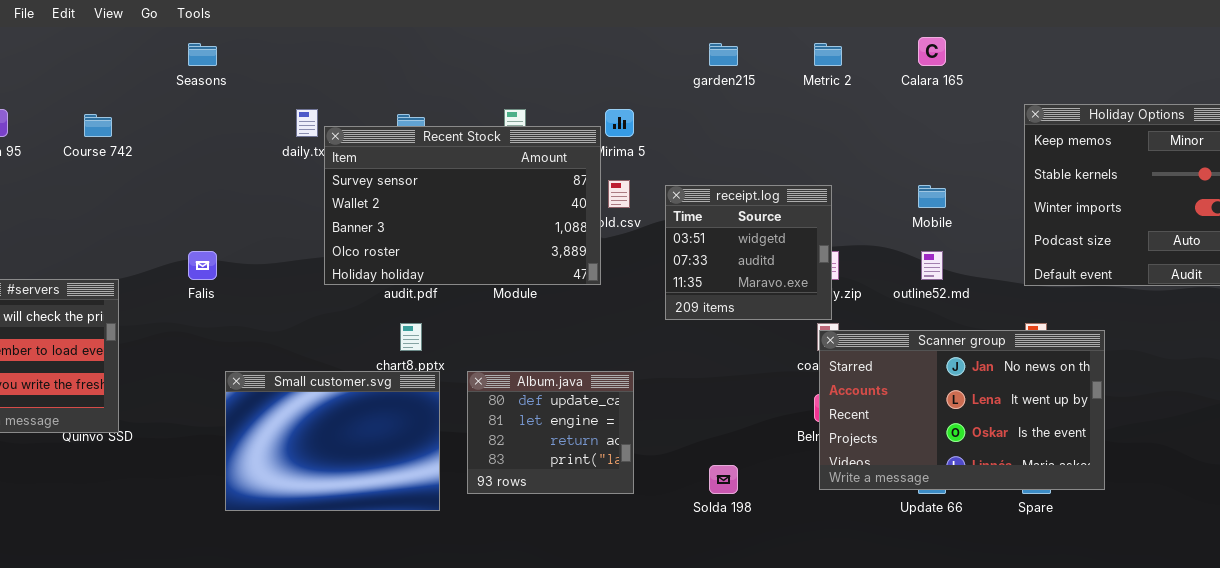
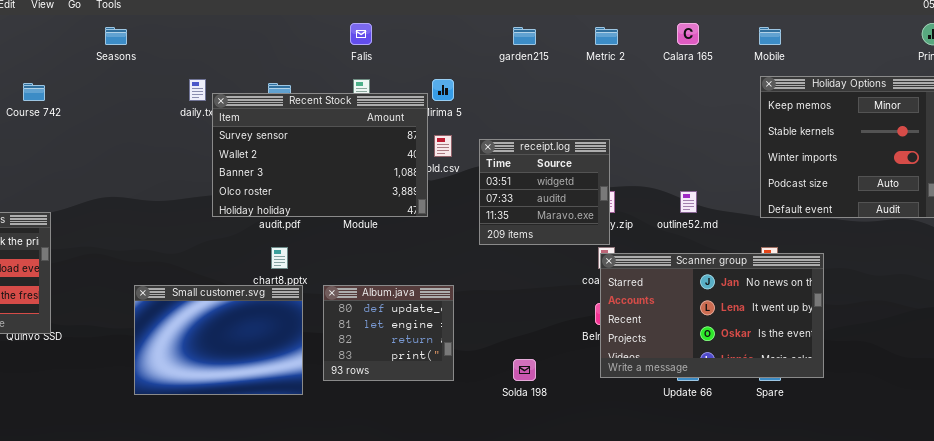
Mobile: [918,185,946,208] -> [759,27,781,45], moved
Falis: [188,251,217,280] -> [350,23,372,45], moved

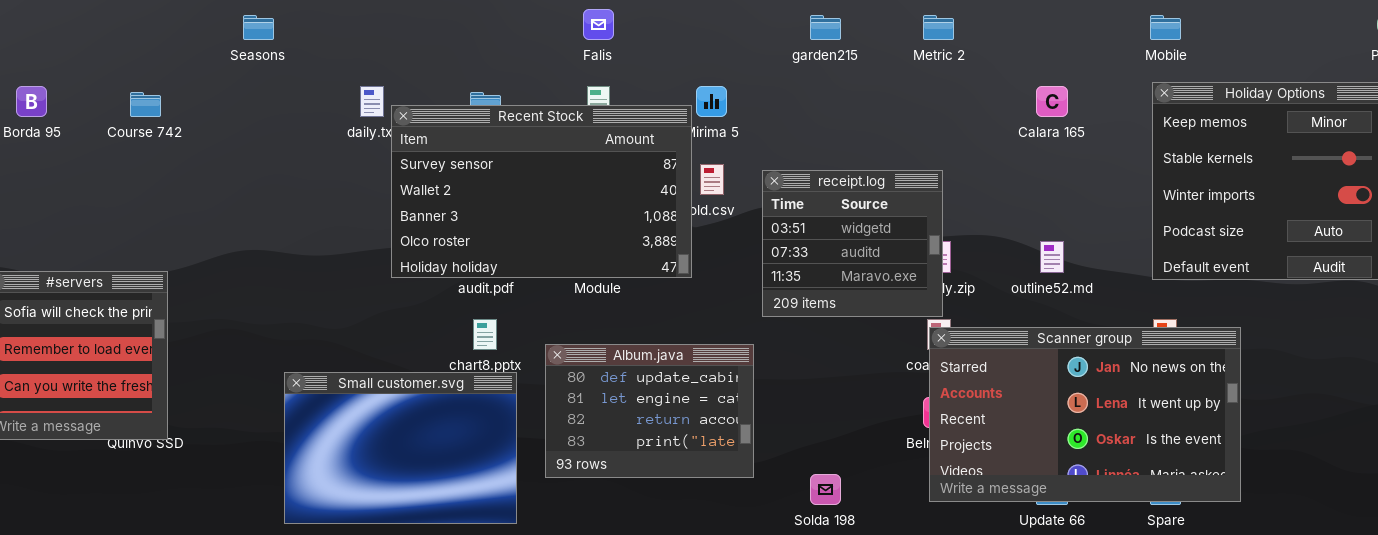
Calara 165: [677,23,699,45] -> [1036,86,1068,117], moved
Album.java: [323,285,454,381] -> [545,344,754,478], moved, resized

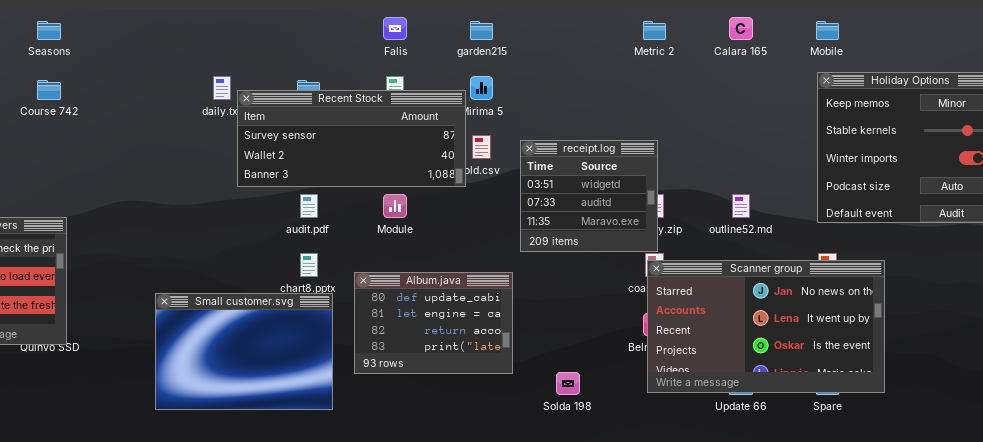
Seasons: [243,15,274,40] -> [37,21,61,40], moved
garden215: [810,15,841,40] -> [470,21,493,40], moved
Calara 165: [1036,86,1068,117] -> [729,17,753,40], moved
Recent Stock: [391,105,692,278] -> [237,90,466,187], resized

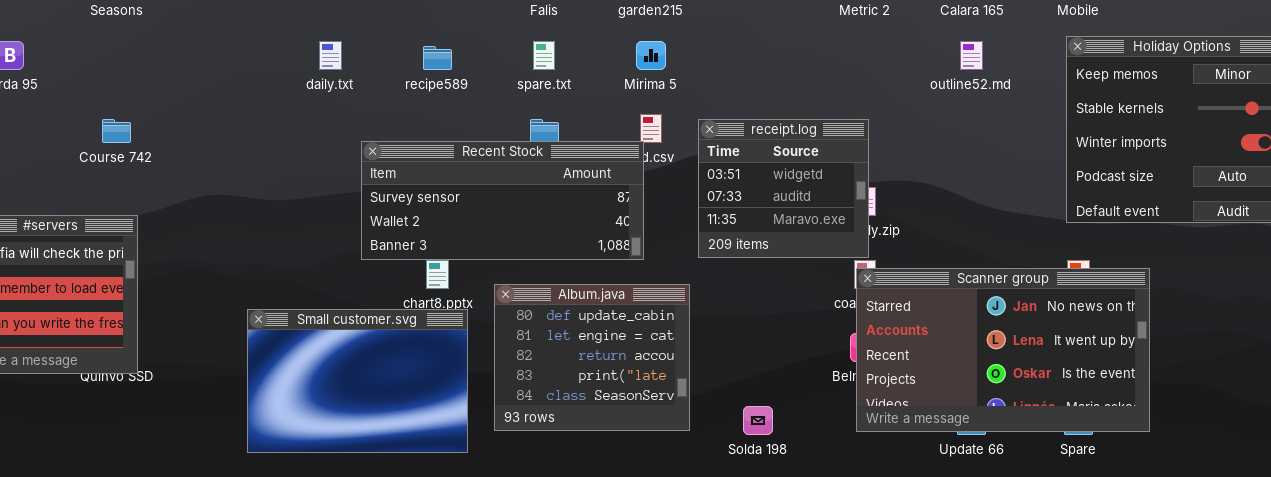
Course 742: [37,80,61,100] -> [102,119,131,143], moved
Recent Stock: [237,90,466,187] -> [361,141,644,260], moved
outline52.md: [732,194,750,218] -> [960,41,983,70], moved
Album.java: [354,272,513,374] -> [494,284,690,431], resized

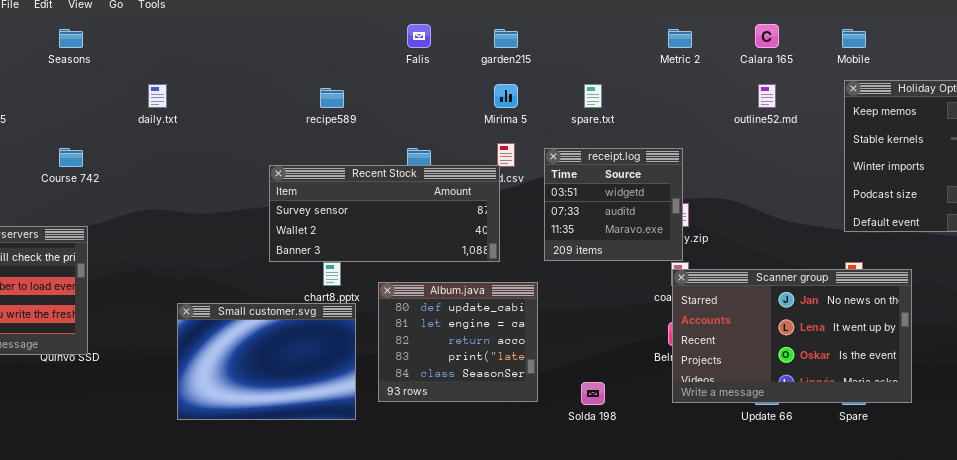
daily.txt: [319,41,342,70] -> [148,84,167,108], moved
spare.txt: [533,41,555,70] -> [584,84,602,108], moved

